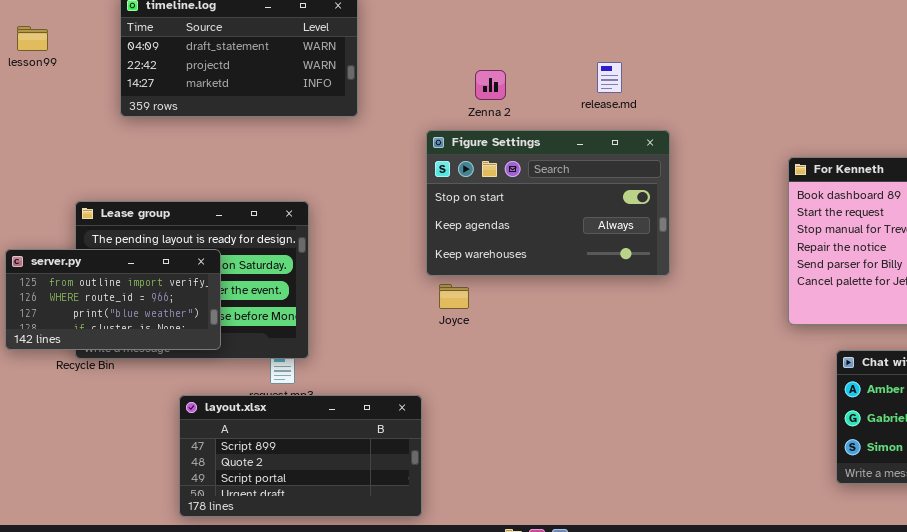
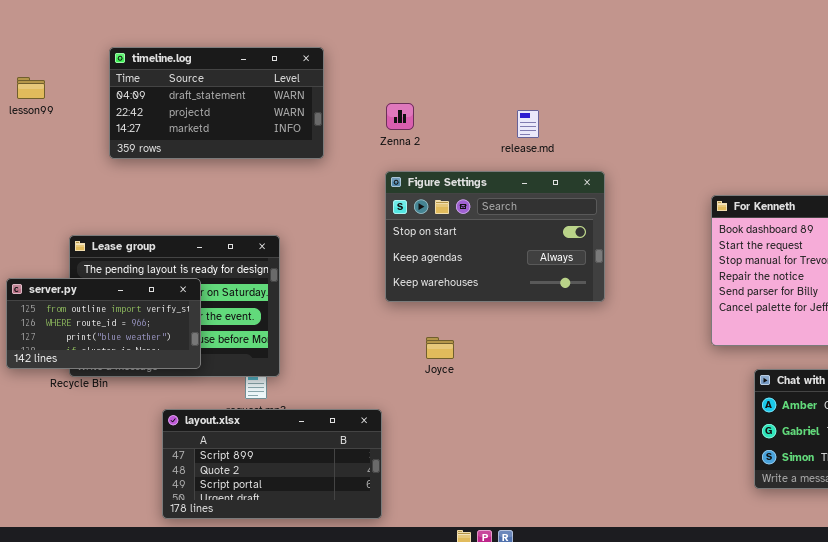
release.md: [597,62,622,93] -> [517,110,539,138], moved
Zenna 2: [475,70,506,100] -> [386,103,414,130], moved
Joyce: [439,284,469,309] -> [426,337,454,359], moved

